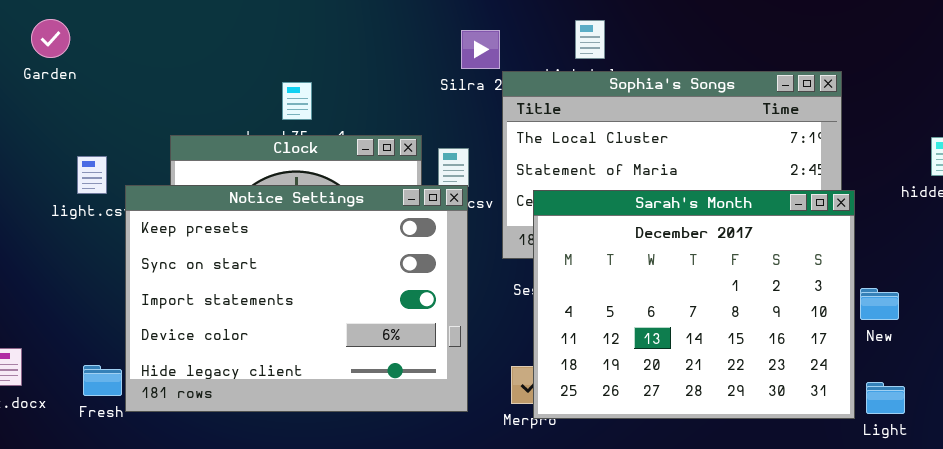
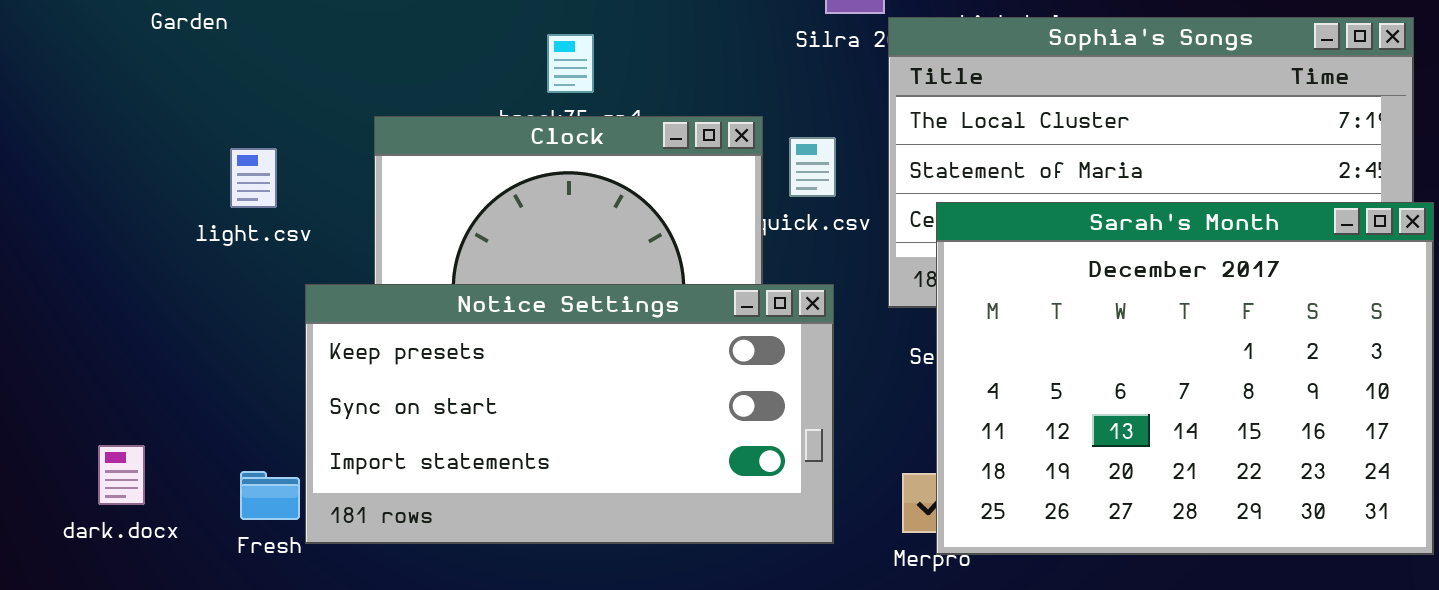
Notice Settings: [125,185,468,412] -> [305,284,834,544], resized

